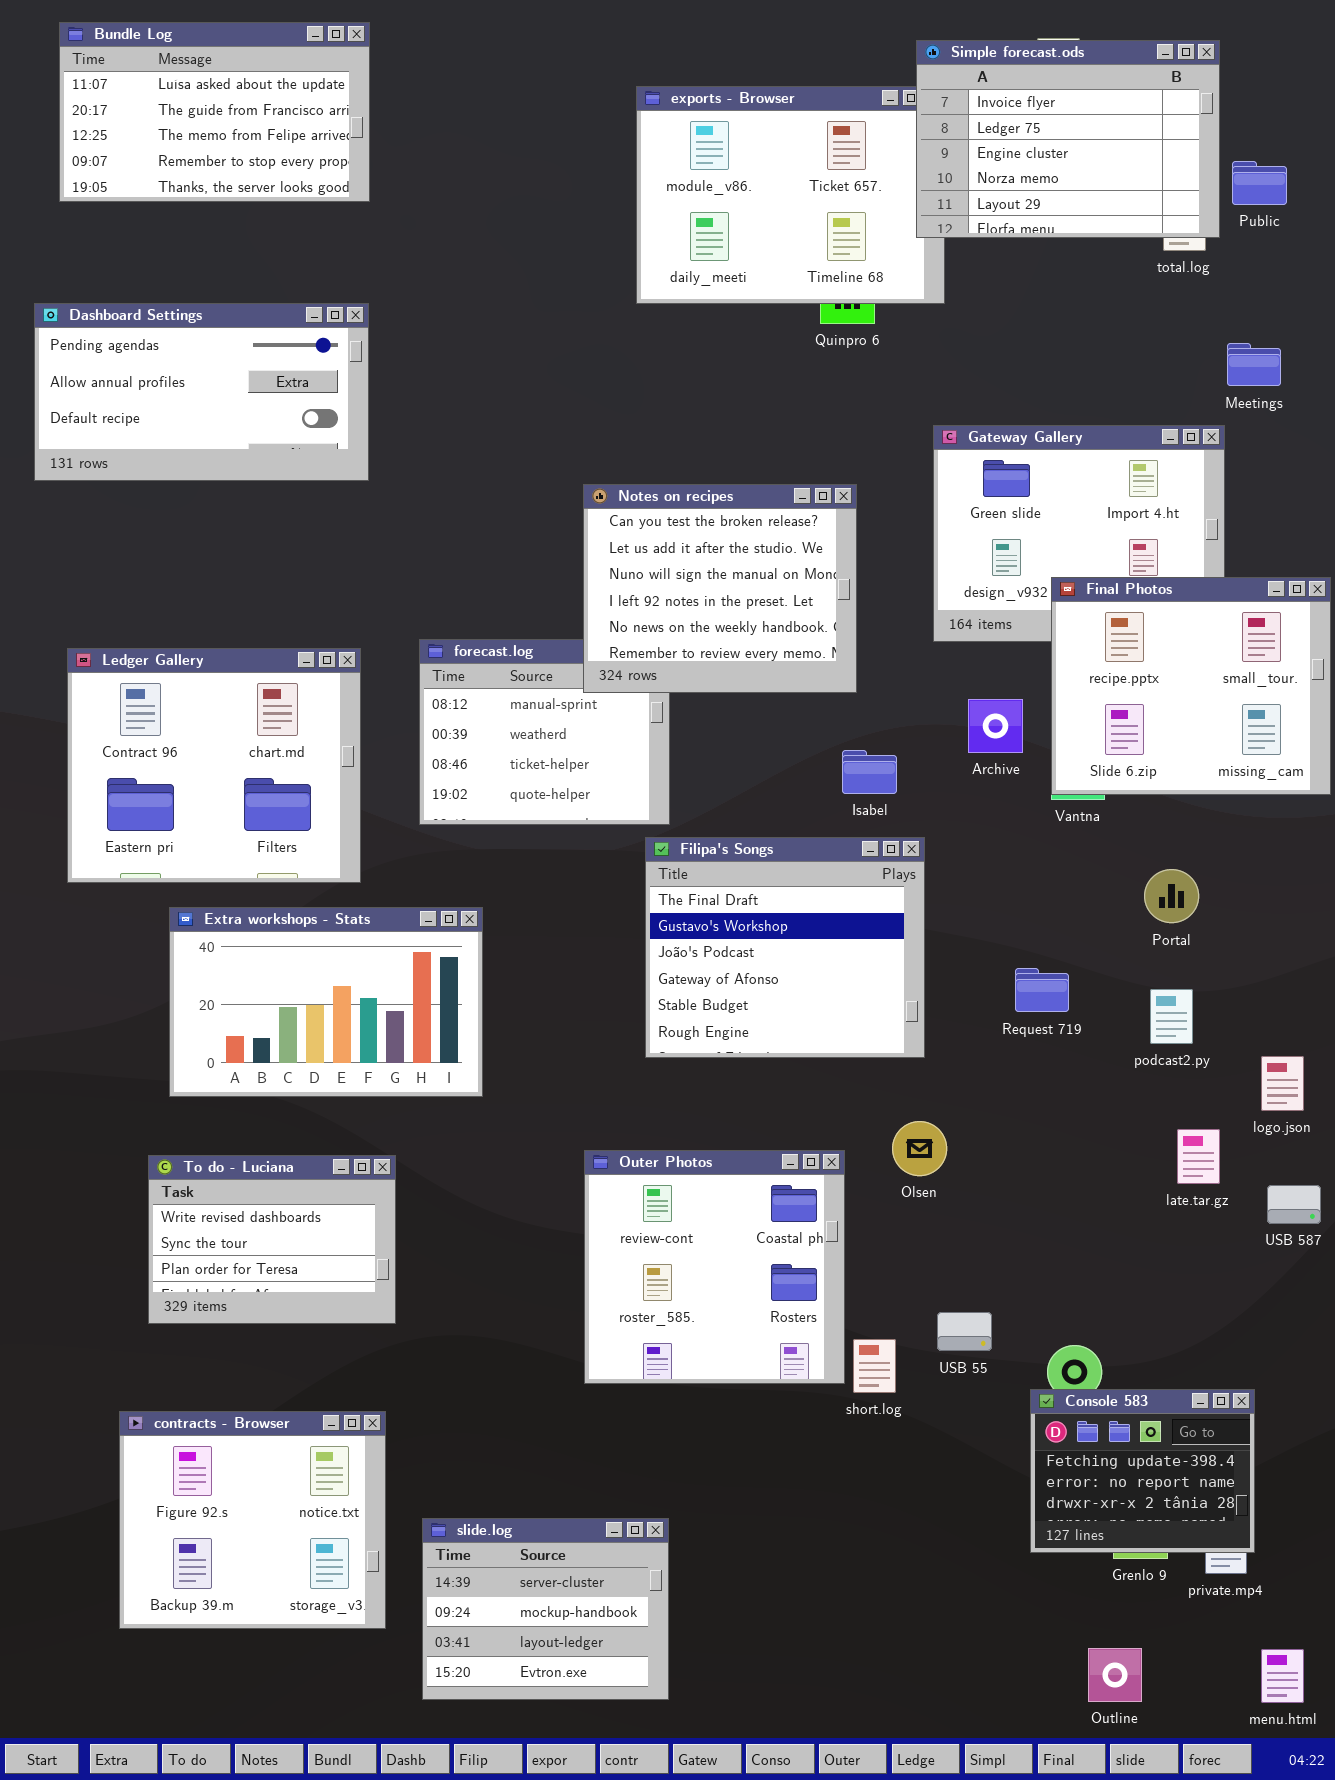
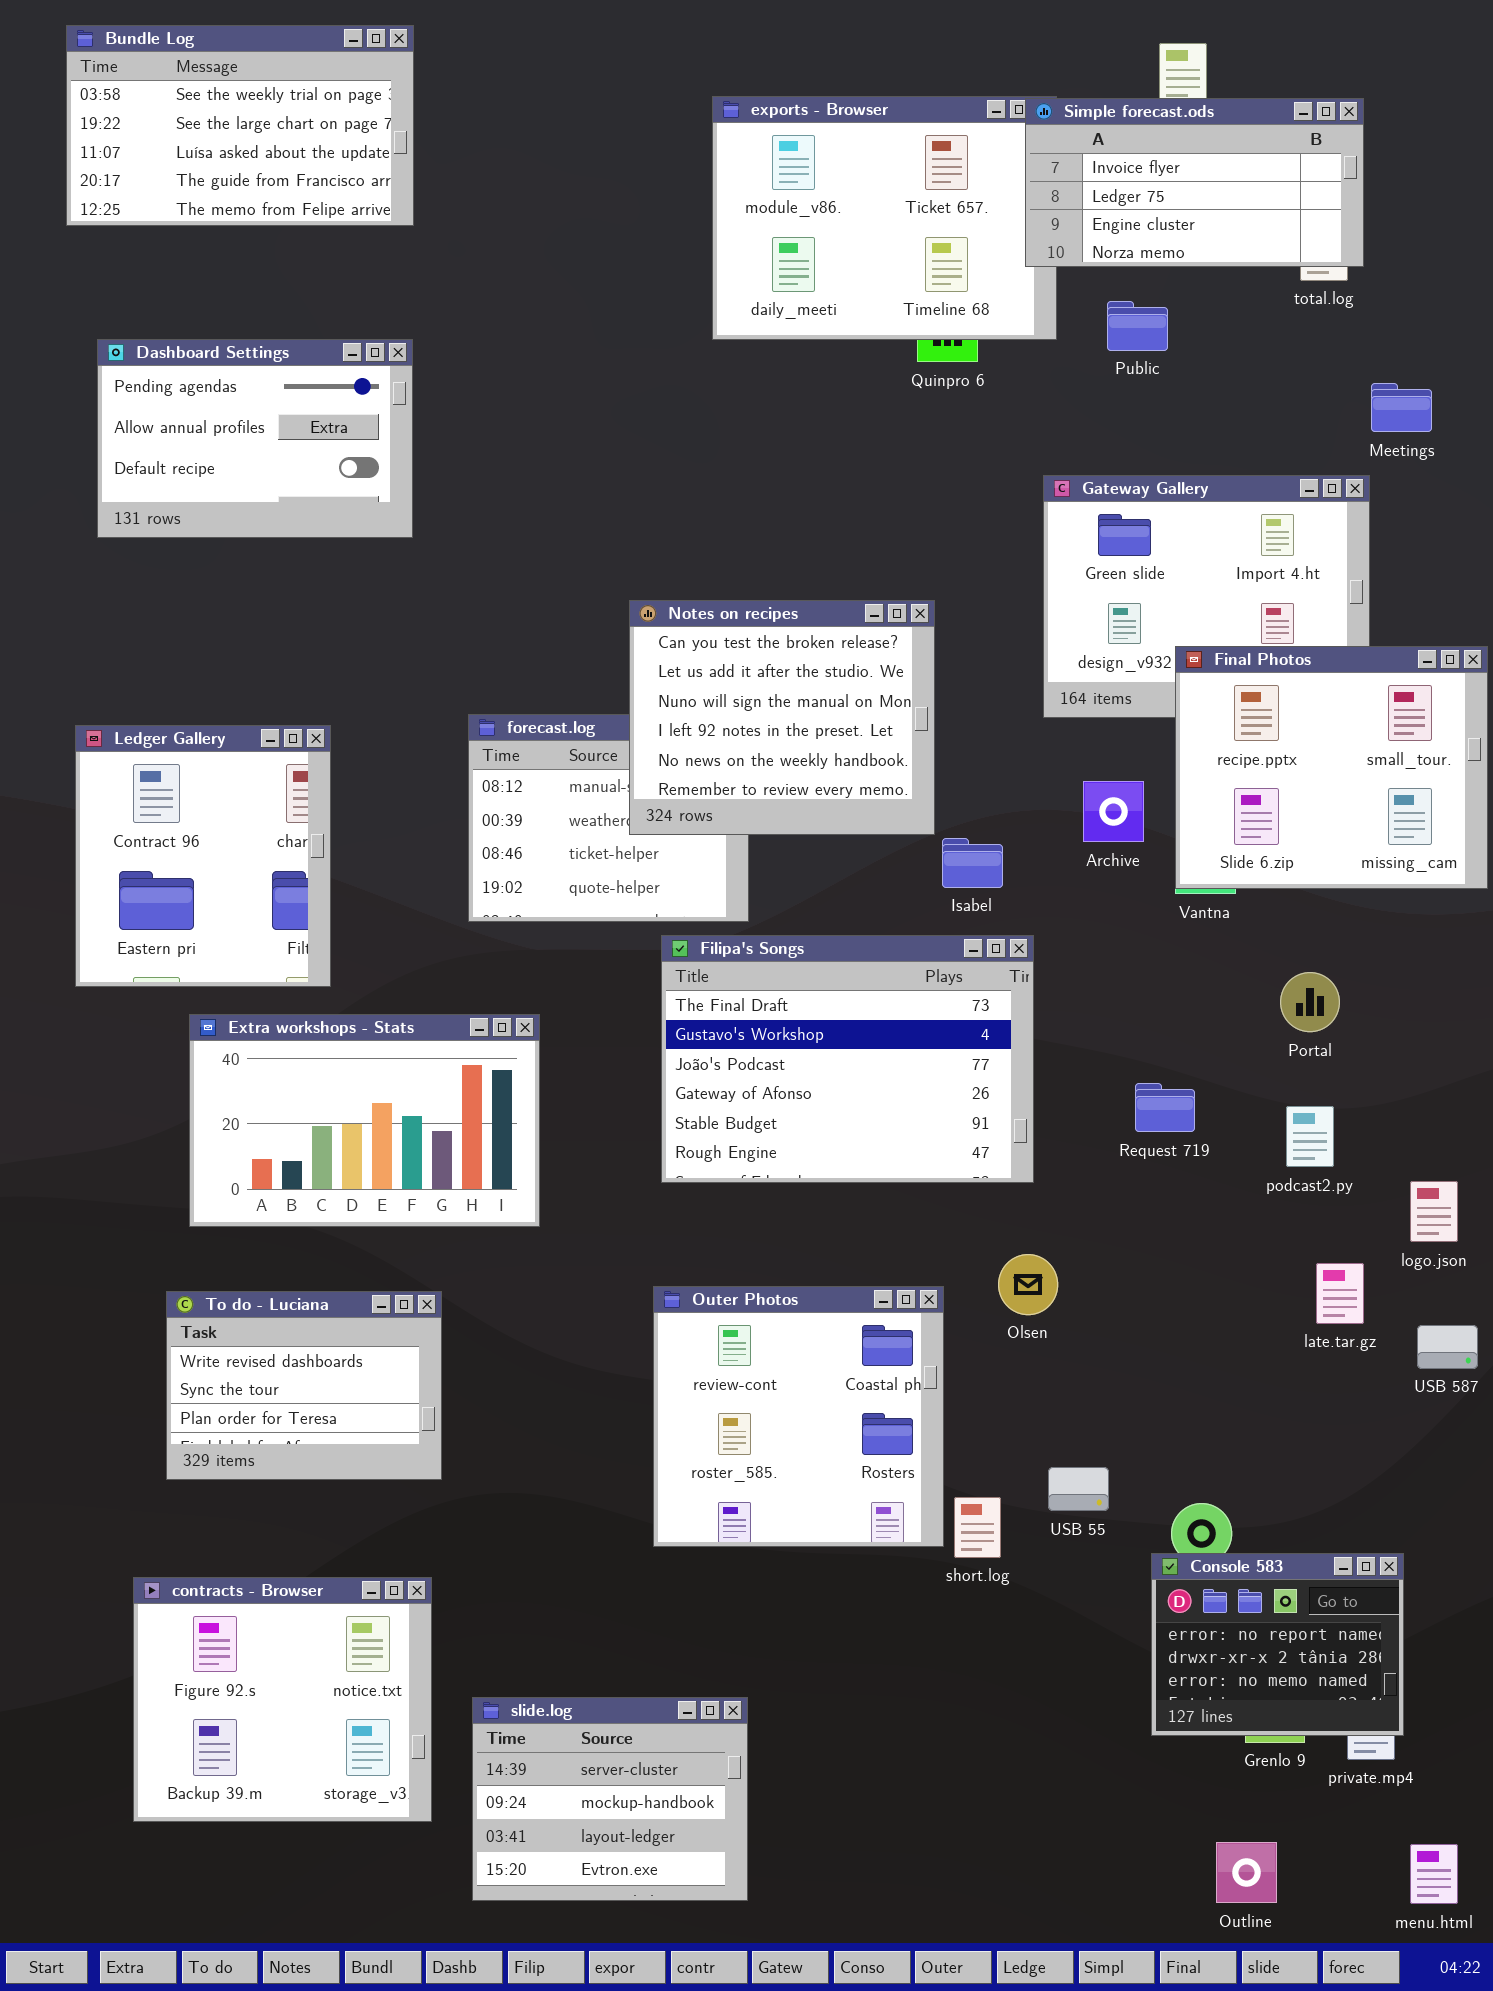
Bundle Log: [59,22,370,202] -> [66,25,414,226], scrolled up 2 rows
Simple forecast.ods: [916,40,1220,238] -> [1025,98,1364,267], resized
Public: [1232,161,1287,205] -> [1107,301,1168,351], moved
Dashboard Settings: [34,303,369,481] -> [97,339,413,538], resized
Notes on recipes: [583,484,857,693] -> [629,600,935,835], moved
Ledger Gallery: [67,648,361,883] -> [75,725,331,987], resized
Filipa's Songs: [645,837,925,1058] -> [661,935,1034,1183], resized
Console 583: [1030,1389,1255,1553] -> [1151,1553,1404,1736], scrolled down 1 row

